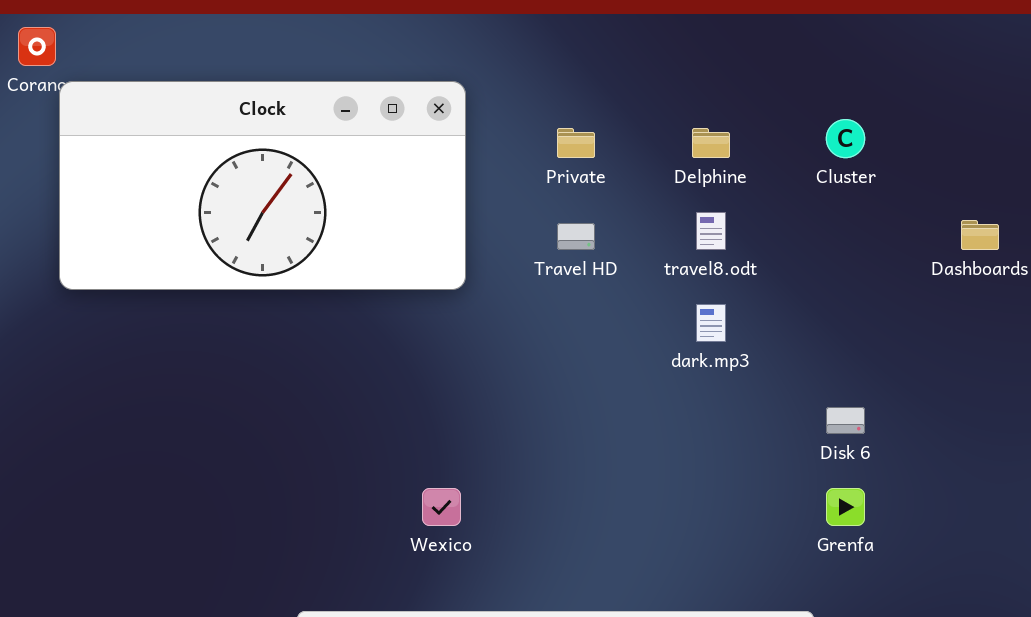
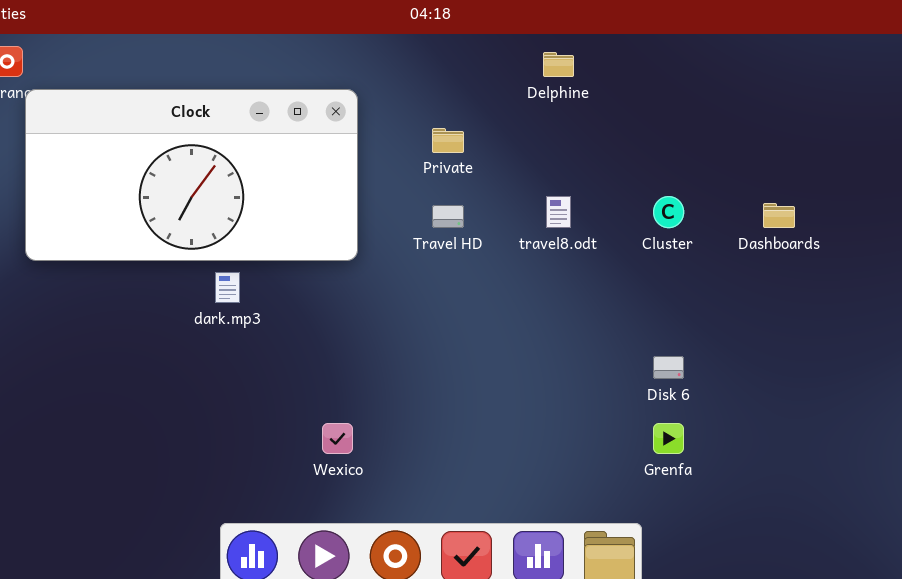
Cluster: [826,119,865,158] -> [653,196,684,228], moved
Delphine: [692,128,730,158] -> [543,52,574,77], moved
dark.mp3: [696,304,726,342] -> [215,272,240,303], moved

